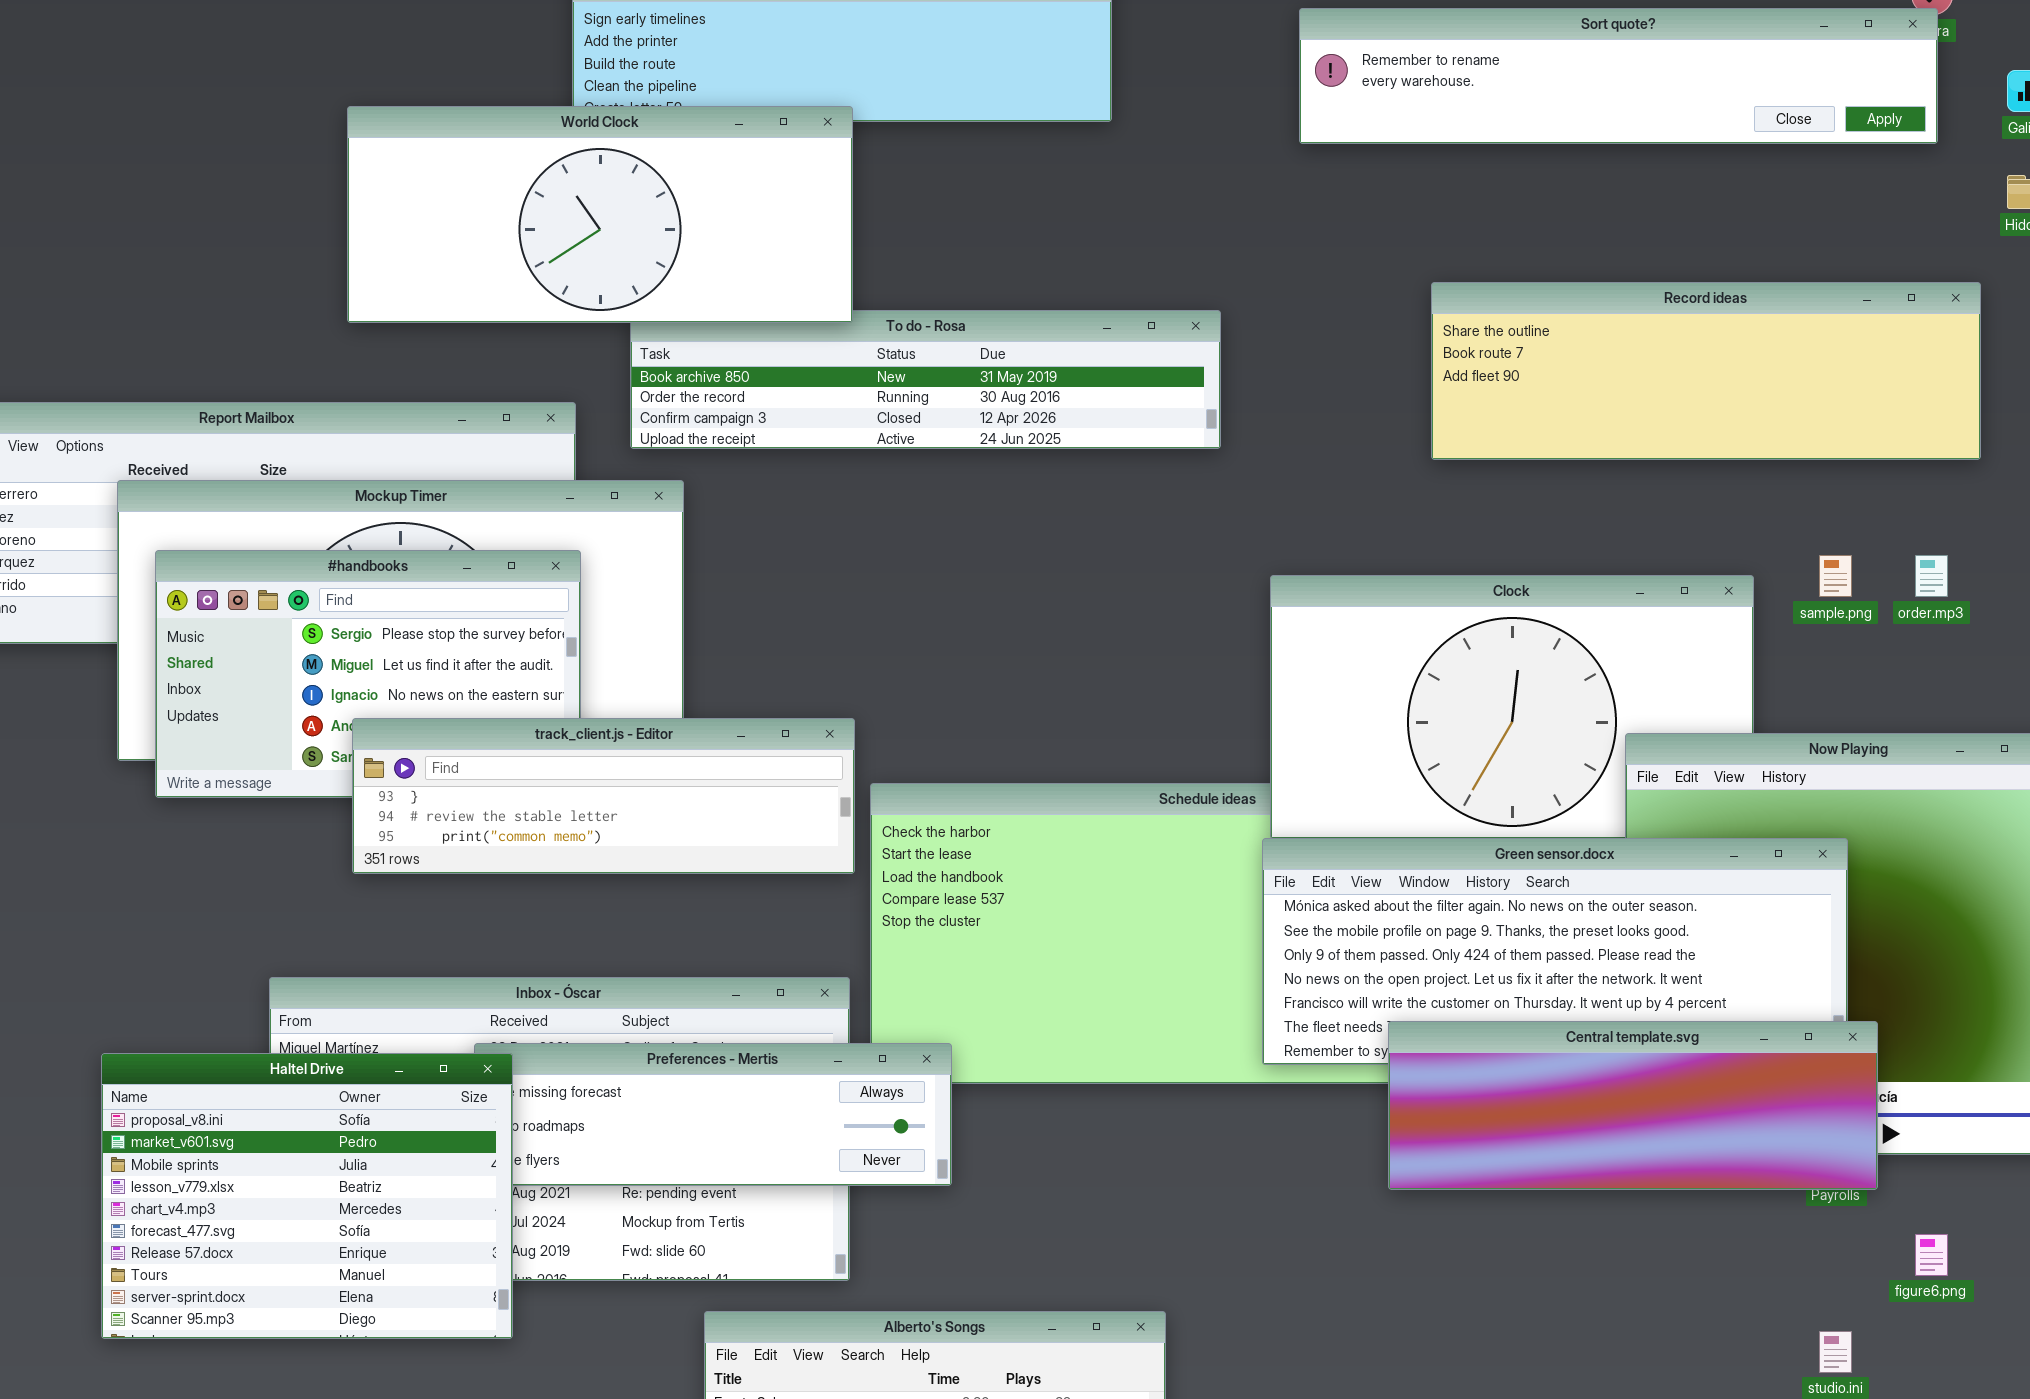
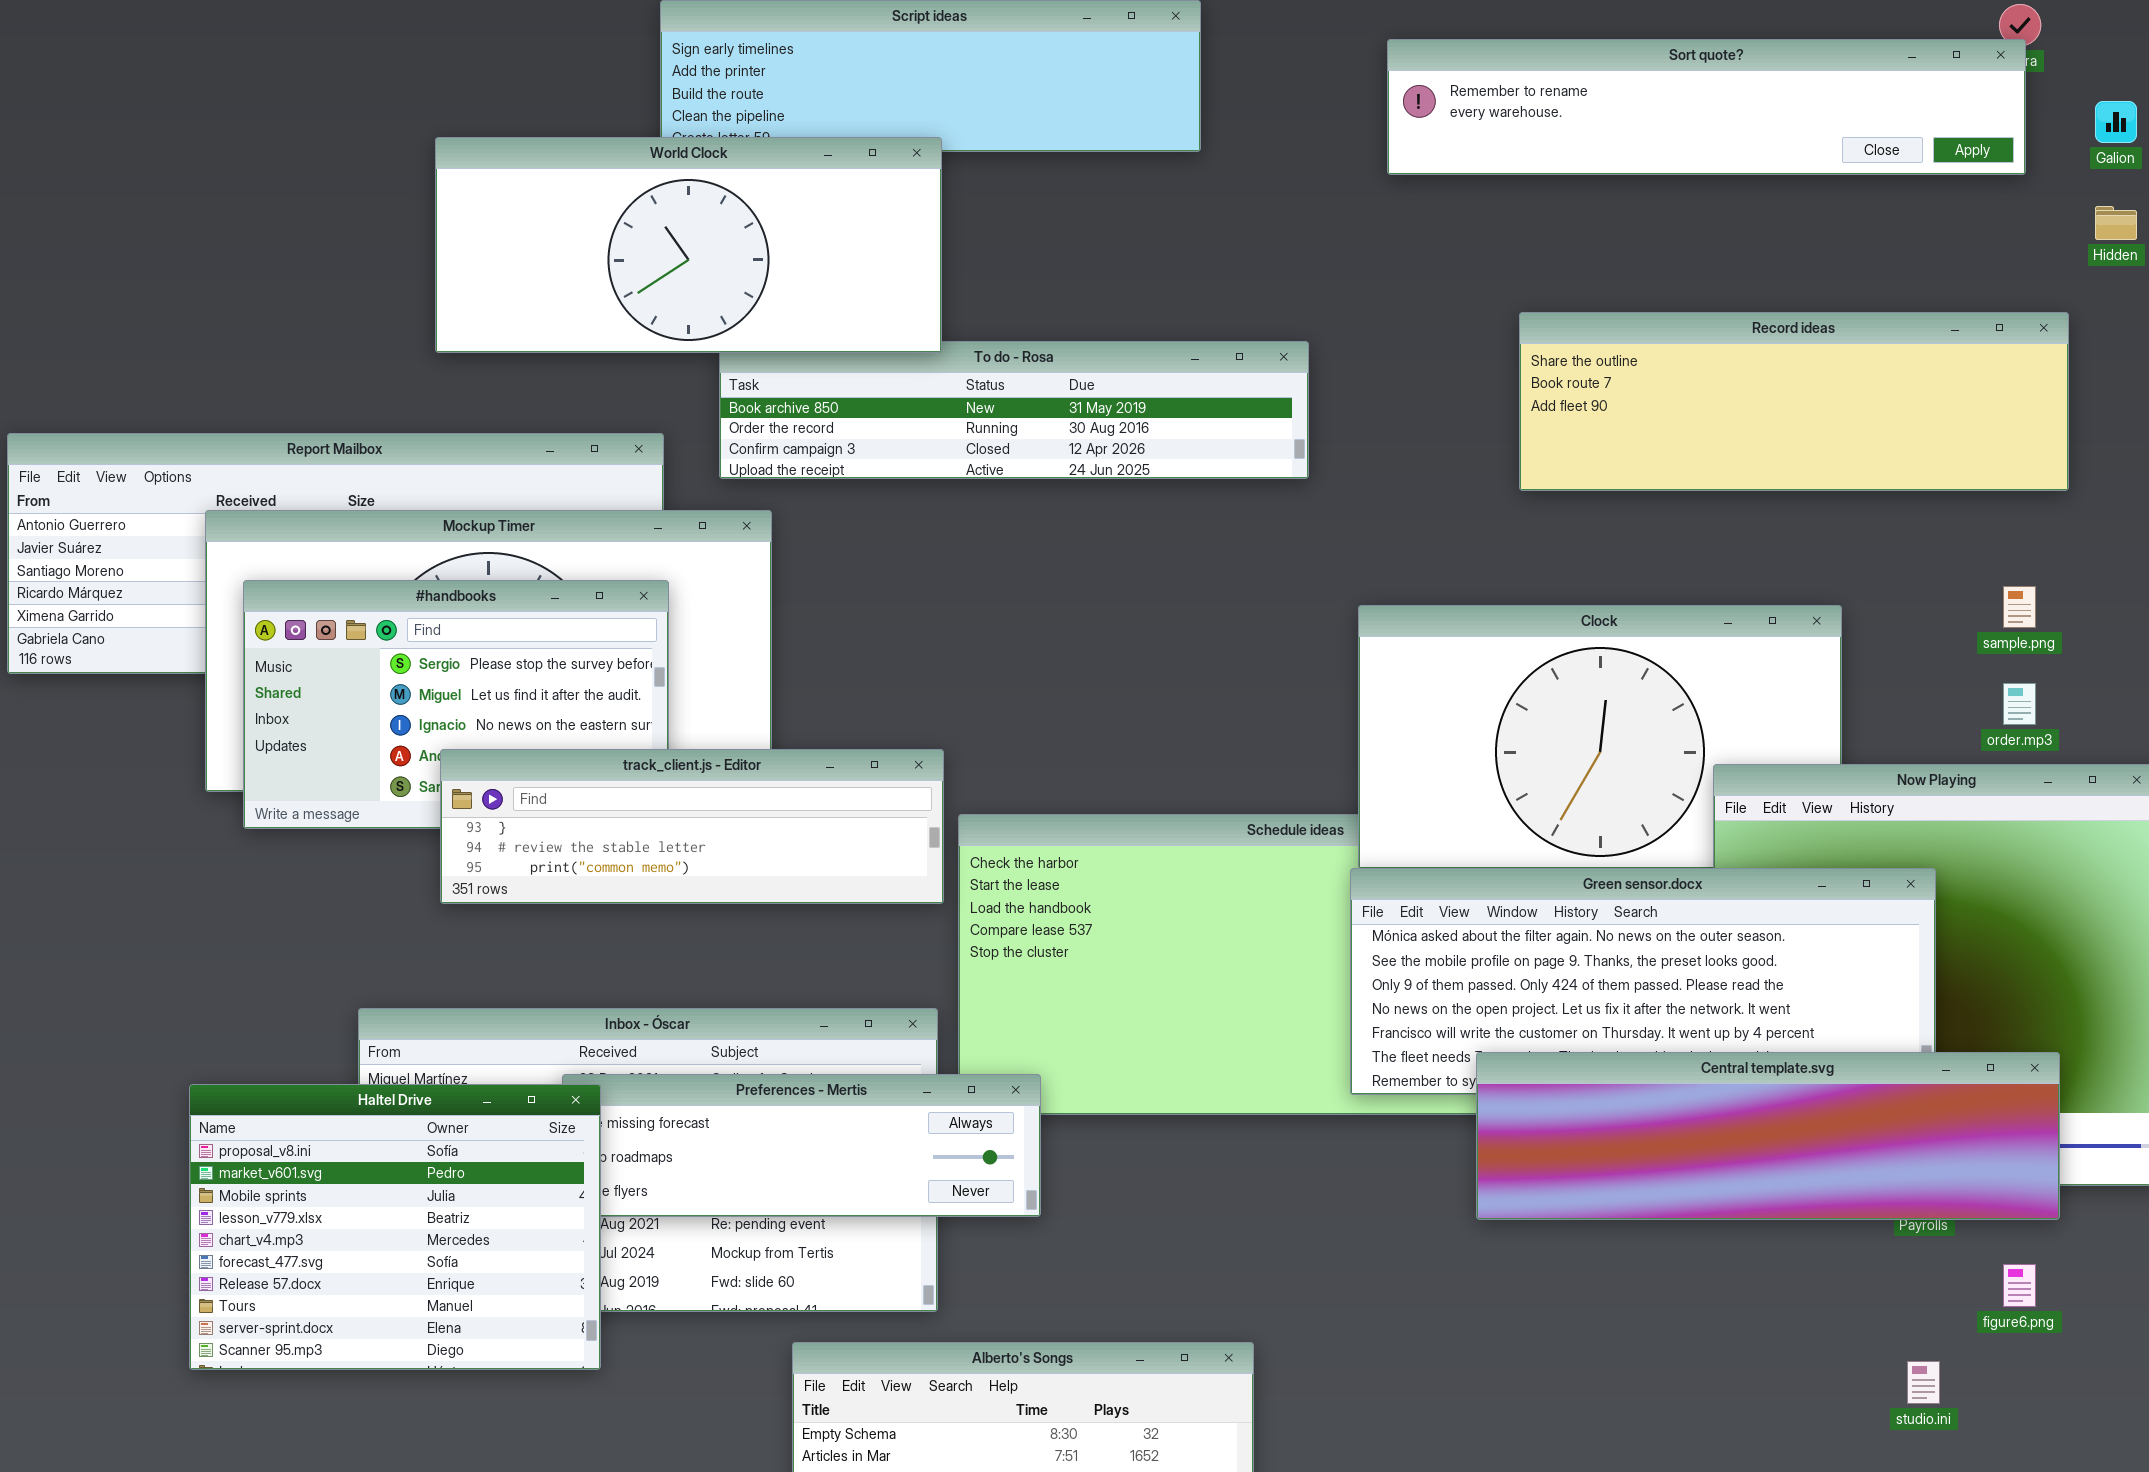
sample.png: [1819,555,1852,597] -> [2003,586,2036,628], moved
order.mp3: [1915,555,1948,597] -> [2003,683,2036,725], moved
Central template.svg: [1388,1021,1878,1190] -> [1476,1052,2060,1220], resized

